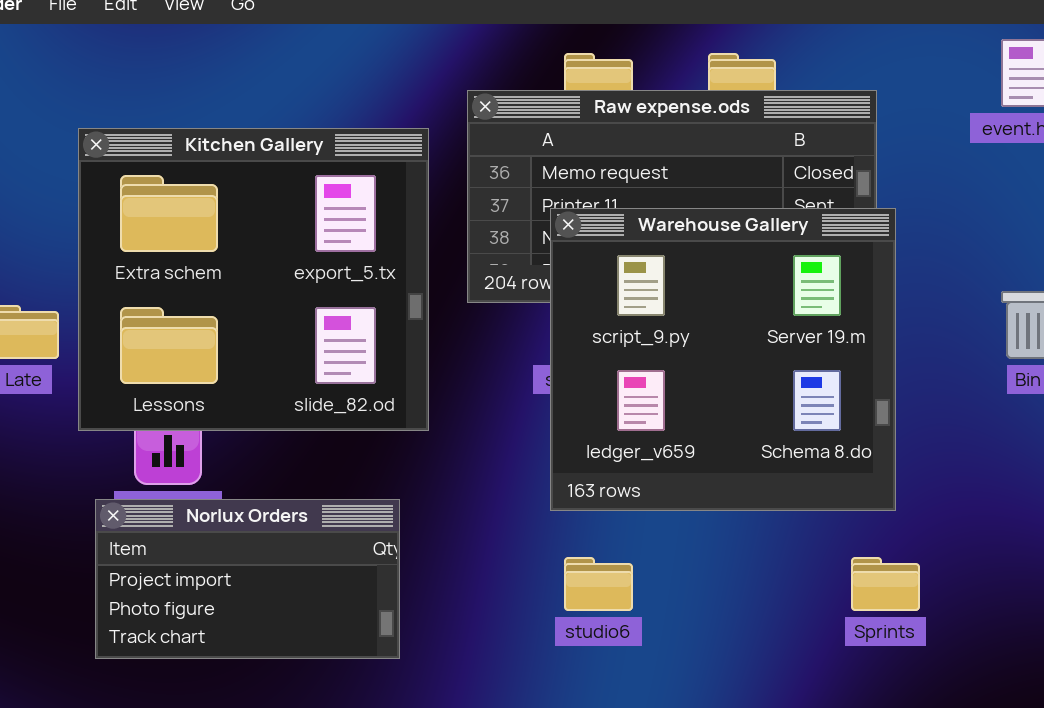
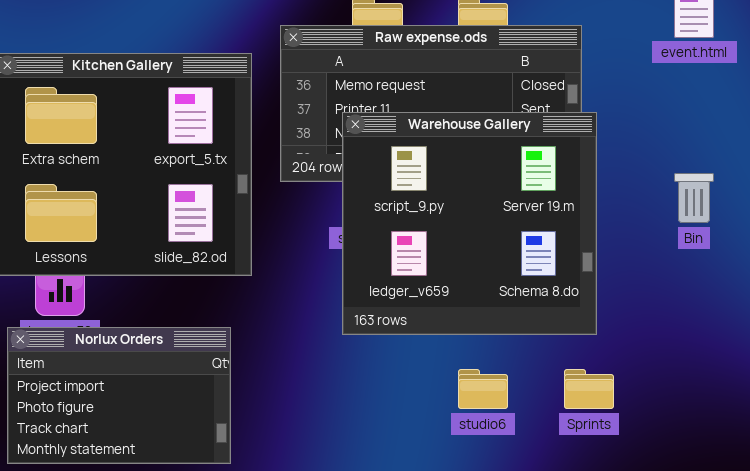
Norlux Orders: [95,499,400,659] -> [7,327,231,464], resized
studio6: [564,557,633,611] -> [458,369,508,409], moved

